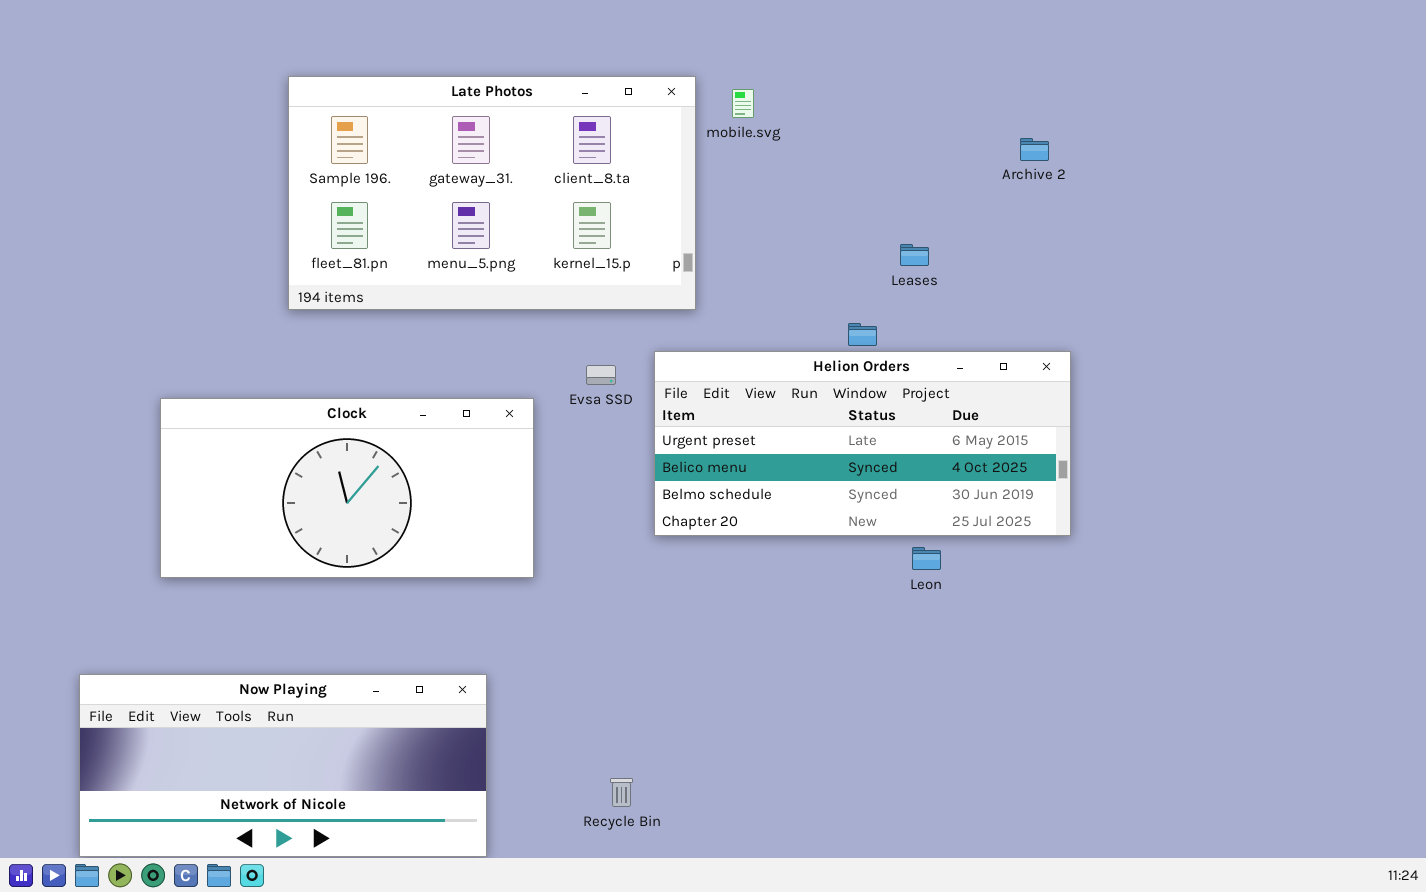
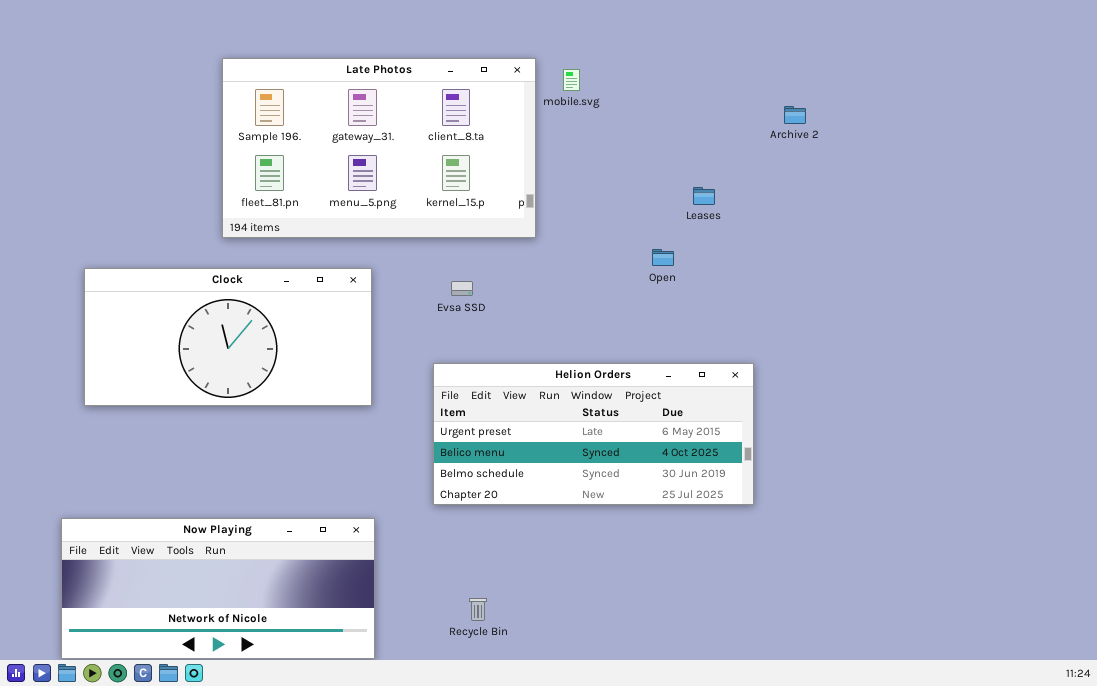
Helion Orders: [654,351,1071,536] -> [433,363,754,505], moved
Clock: [160,398,534,578] -> [84,268,372,406], moved

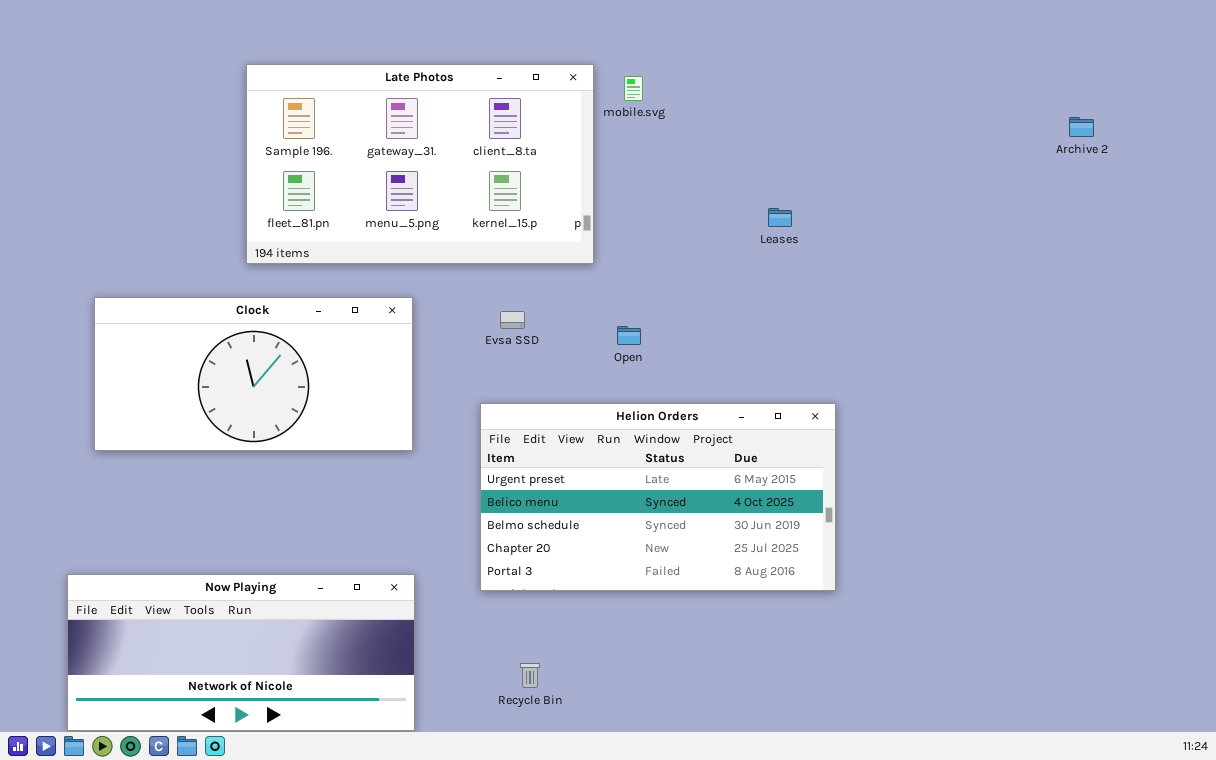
Archive 2: [784,106,806,124] -> [1069,117,1094,137], moved
Open: [652,249,674,266] -> [617,326,641,345], moved
Helion Orders: [433,363,754,505] -> [480,403,836,591], resized

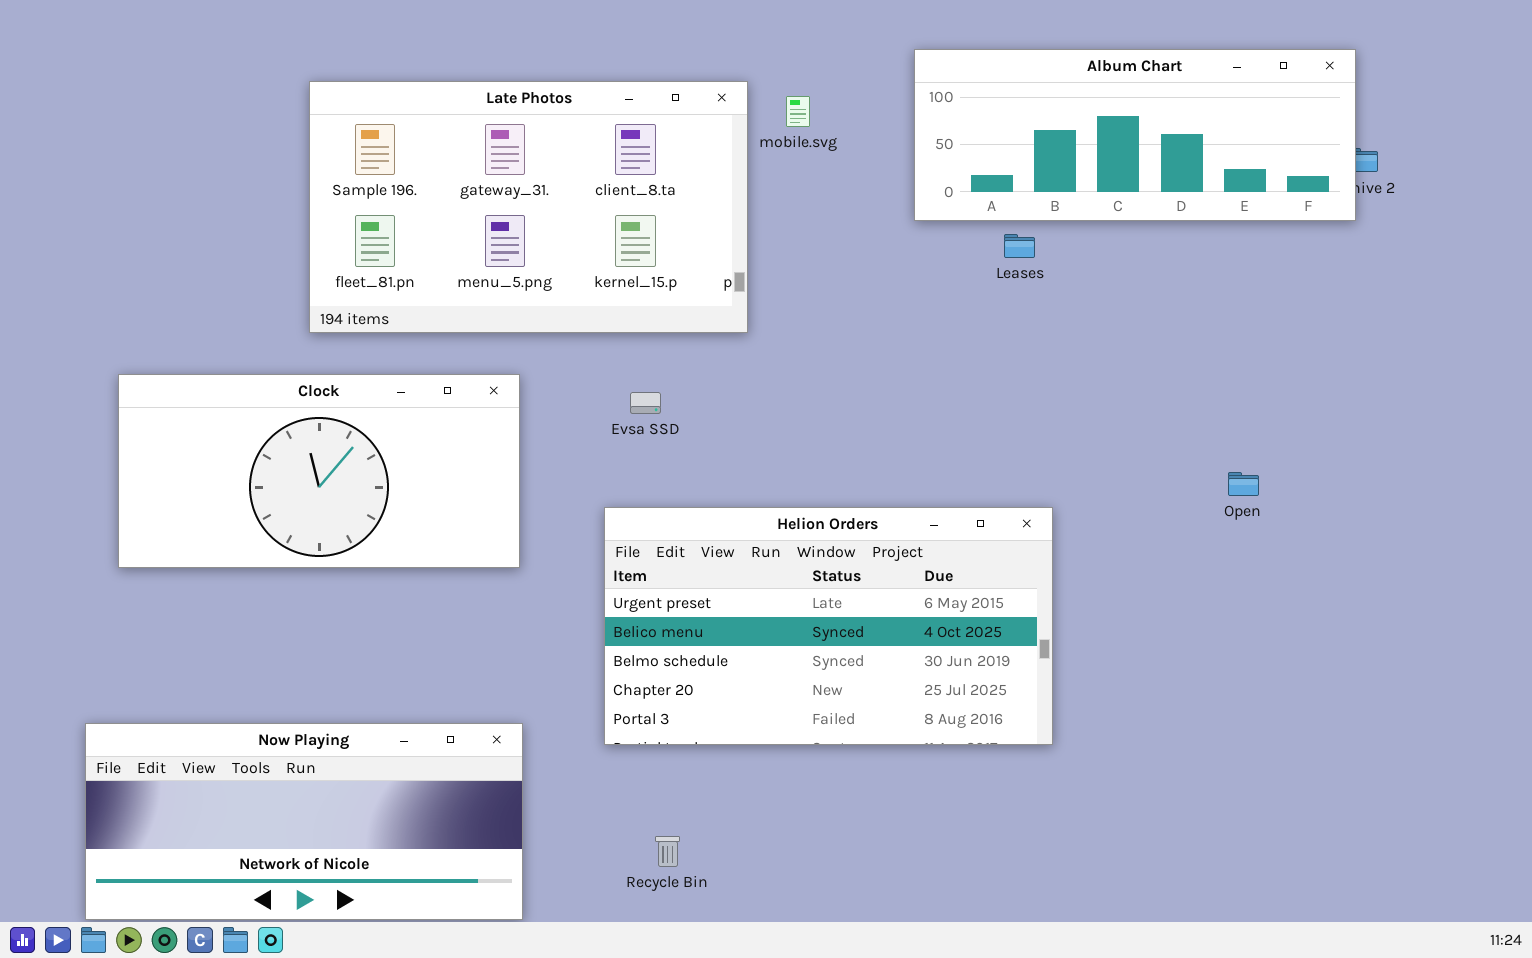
Album Chart: none -> [914,49,1356,221], opened
Leases: [768,208,792,227] -> [1004,234,1035,258], moved
Open: [617,326,641,345] -> [1228,472,1259,496], moved

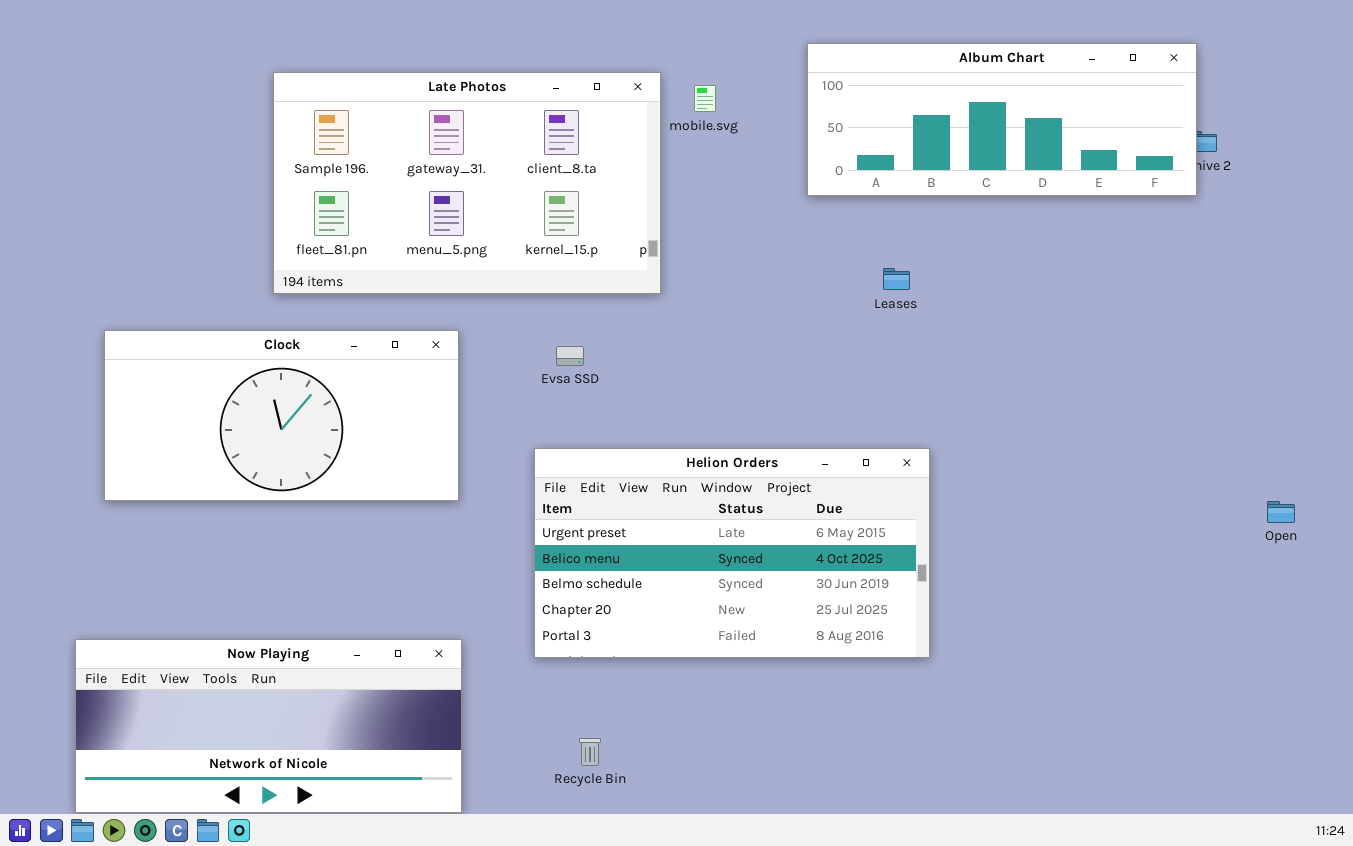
Leases: [1004,234,1035,258] -> [883,268,910,290], moved
Open: [1228,472,1259,496] -> [1267,501,1295,523], moved

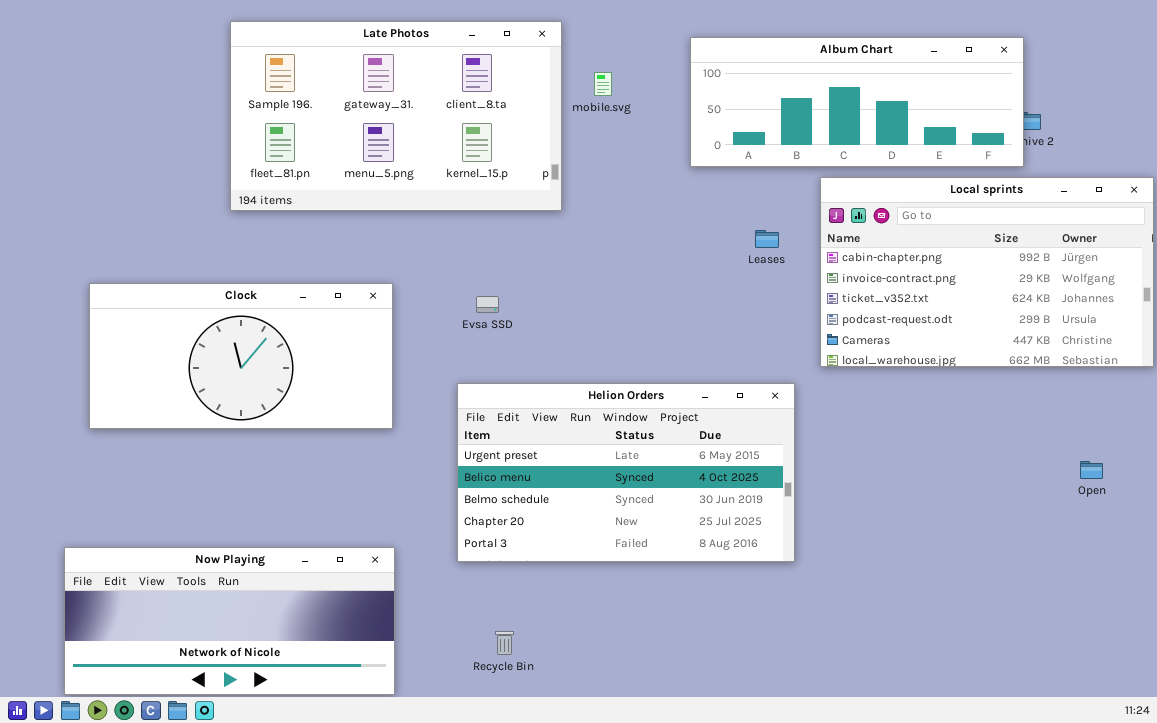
Late Photos: [273,72,661,294] -> [230,21,562,211], moved
Local sprints: none -> [820,177,1154,367], opened
Open: [1267,501,1295,523] -> [1080,461,1103,479], moved

